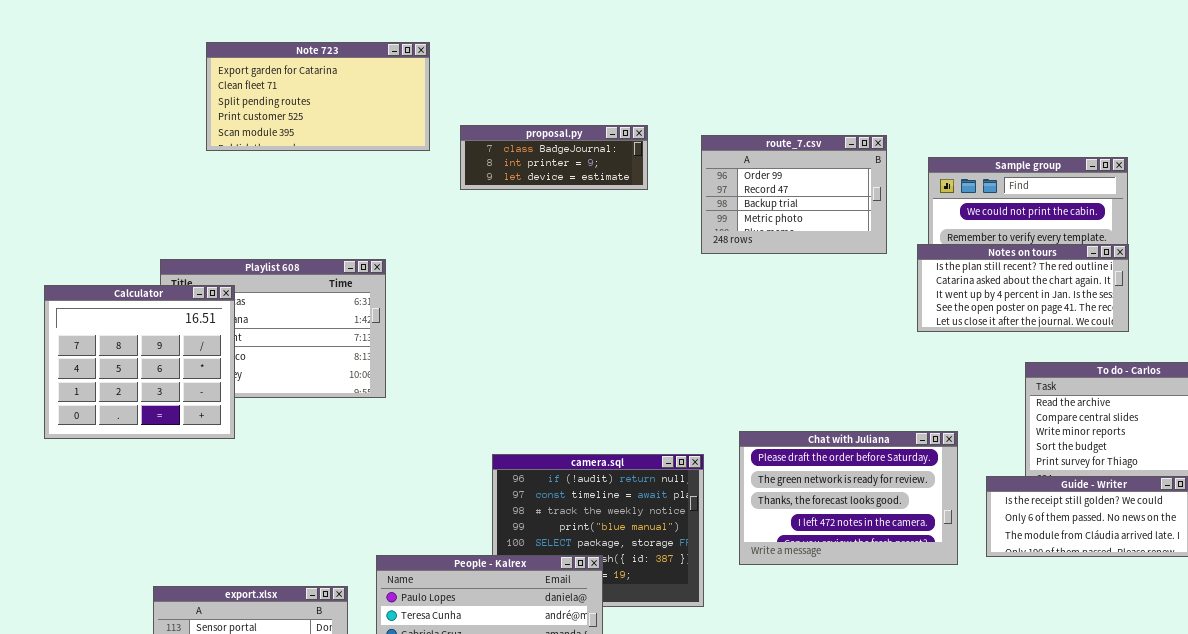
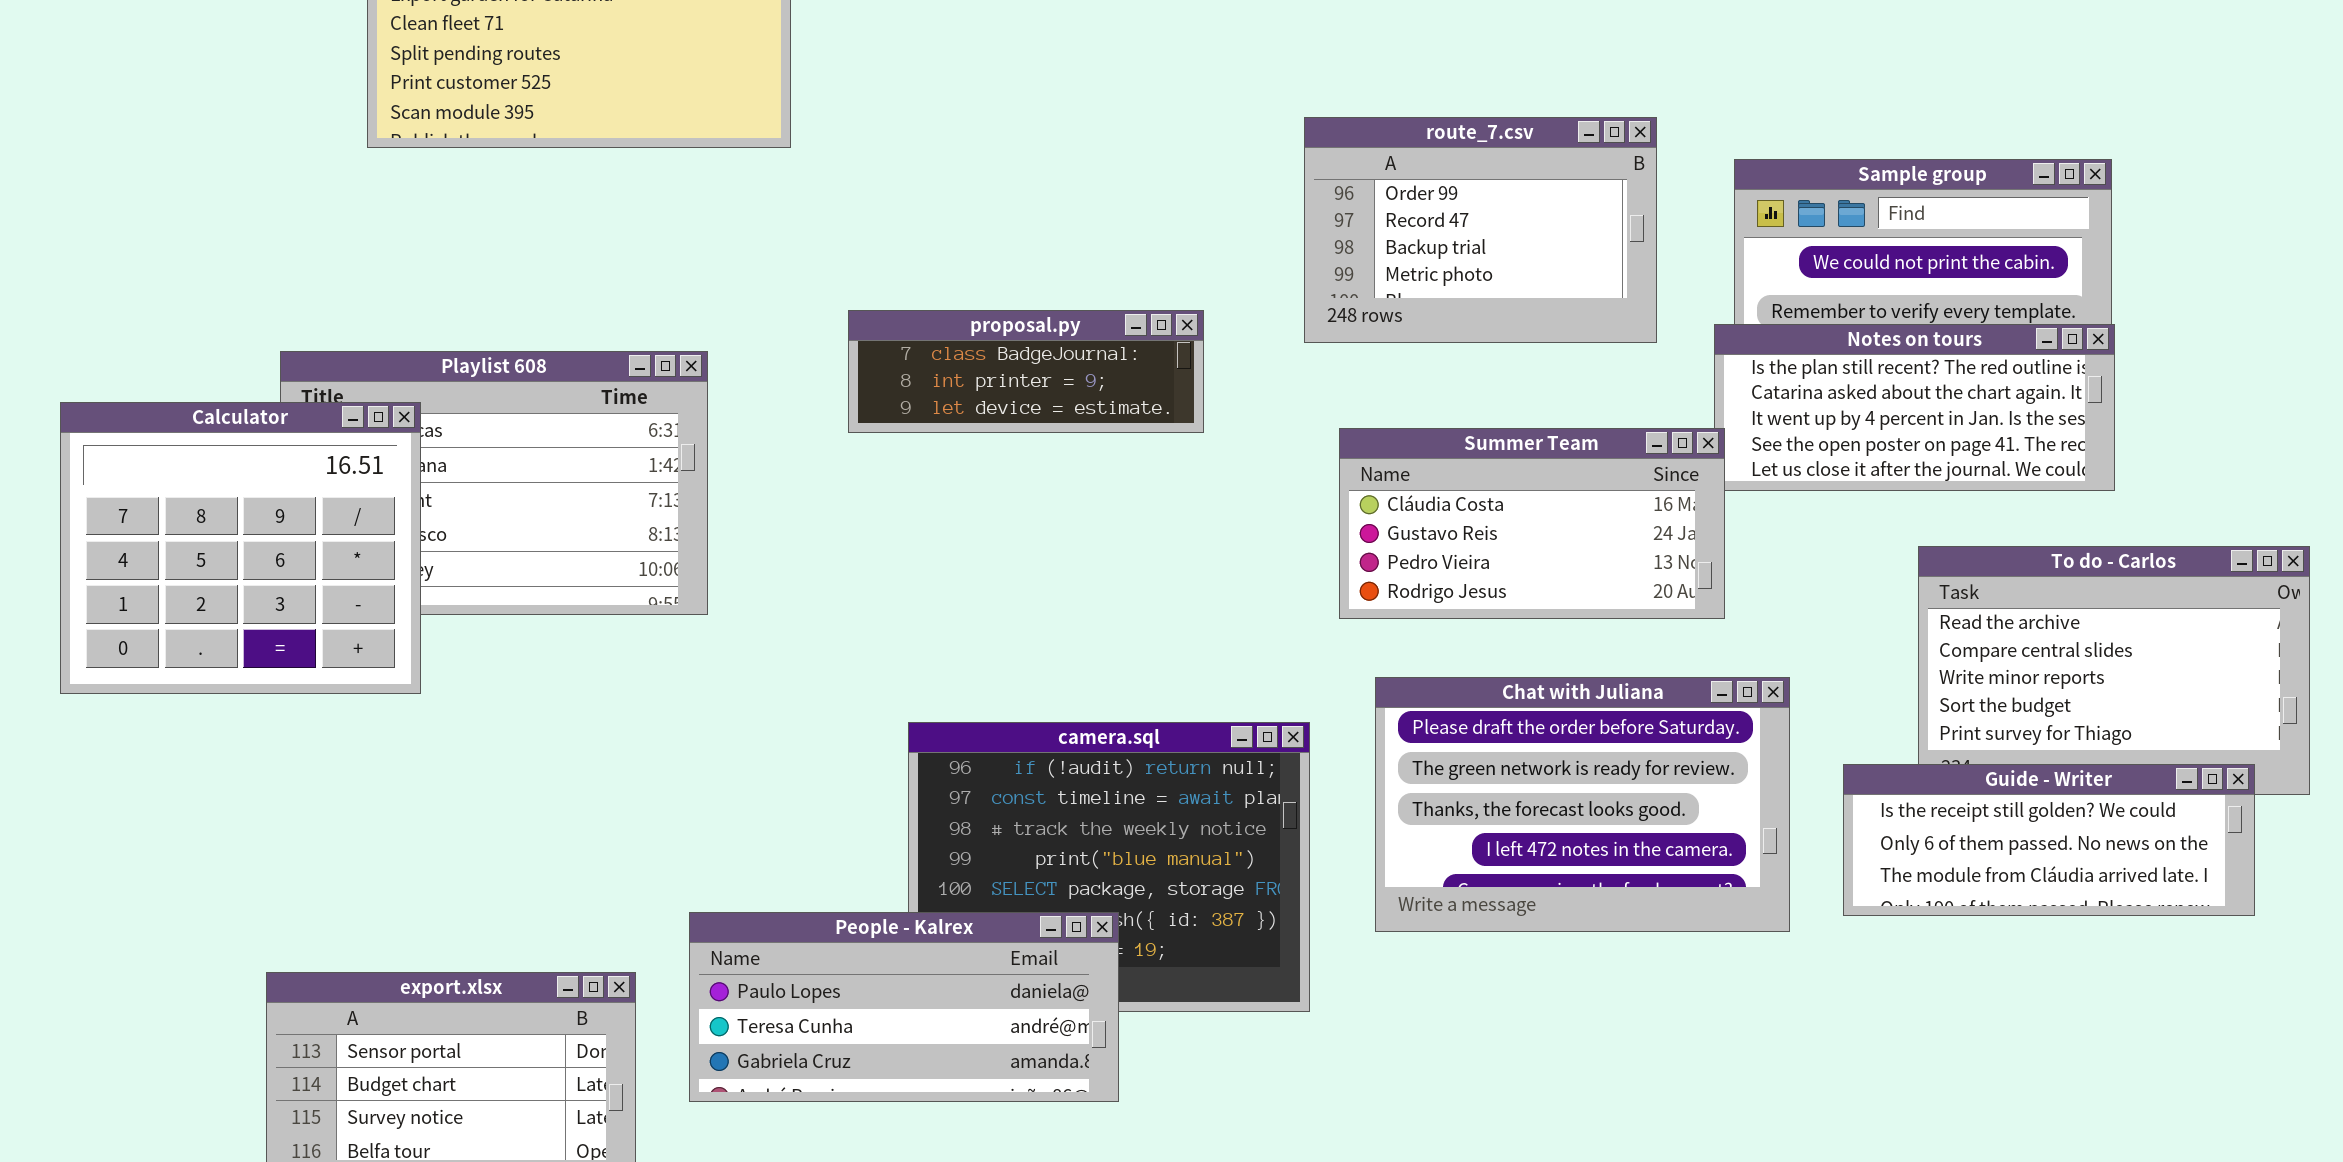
proposal.py: [460,125,648,190] -> [848,310,1204,433], moved
Summer Team: none -> [1339,428,1725,619], opened

